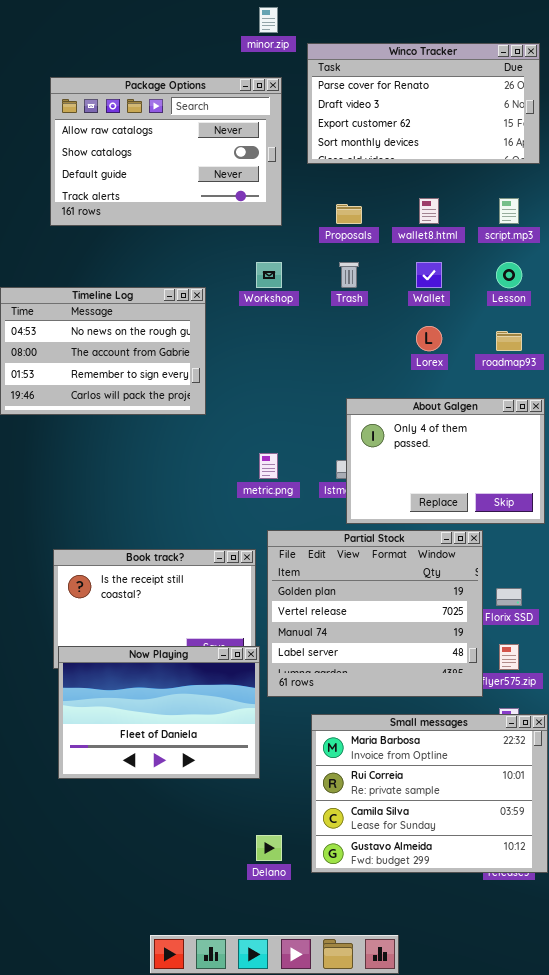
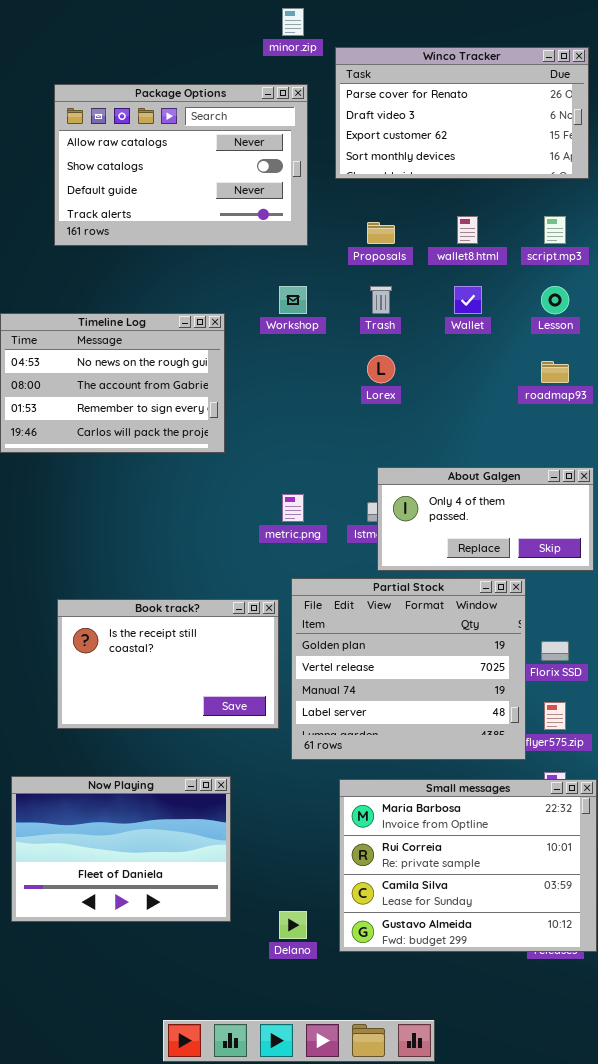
Lorex: [416,326,442,351] -> [367,355,395,383], moved
About Galgen: [346,398,545,524] -> [377,467,594,571], resized
Now Playing: [58,646,260,779] -> [11,776,231,922], moved

